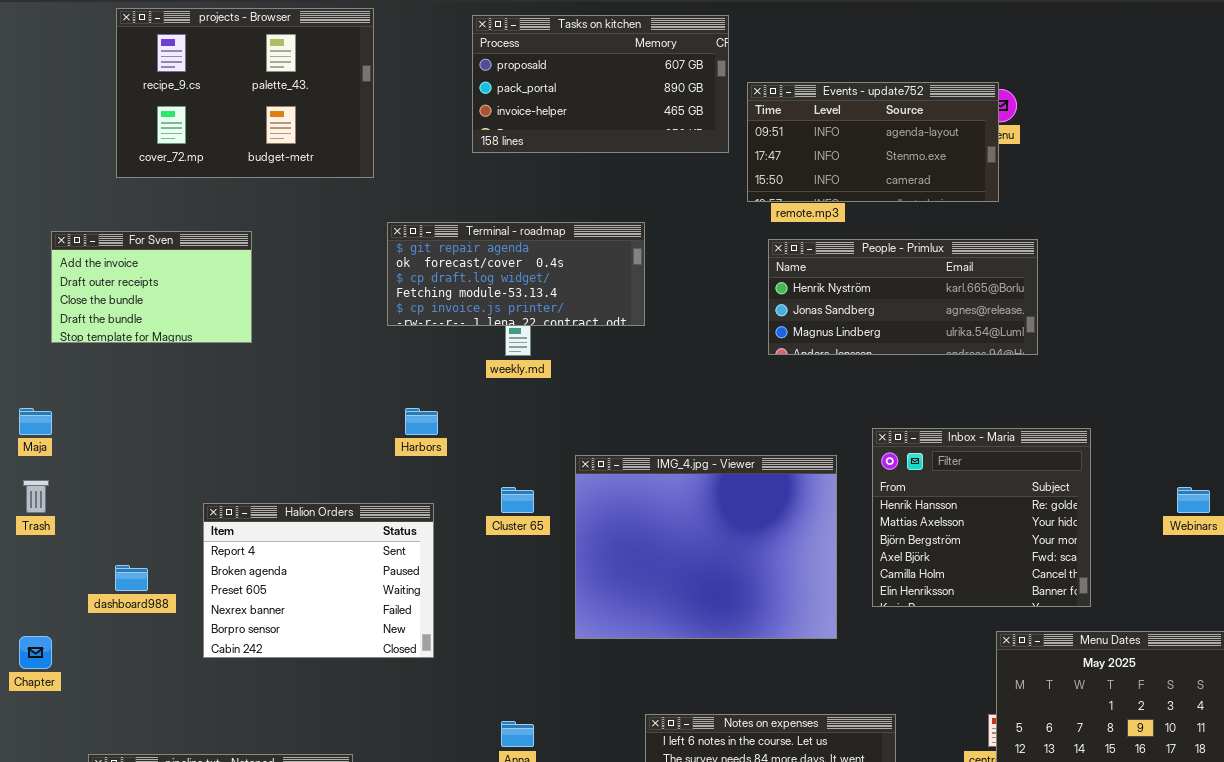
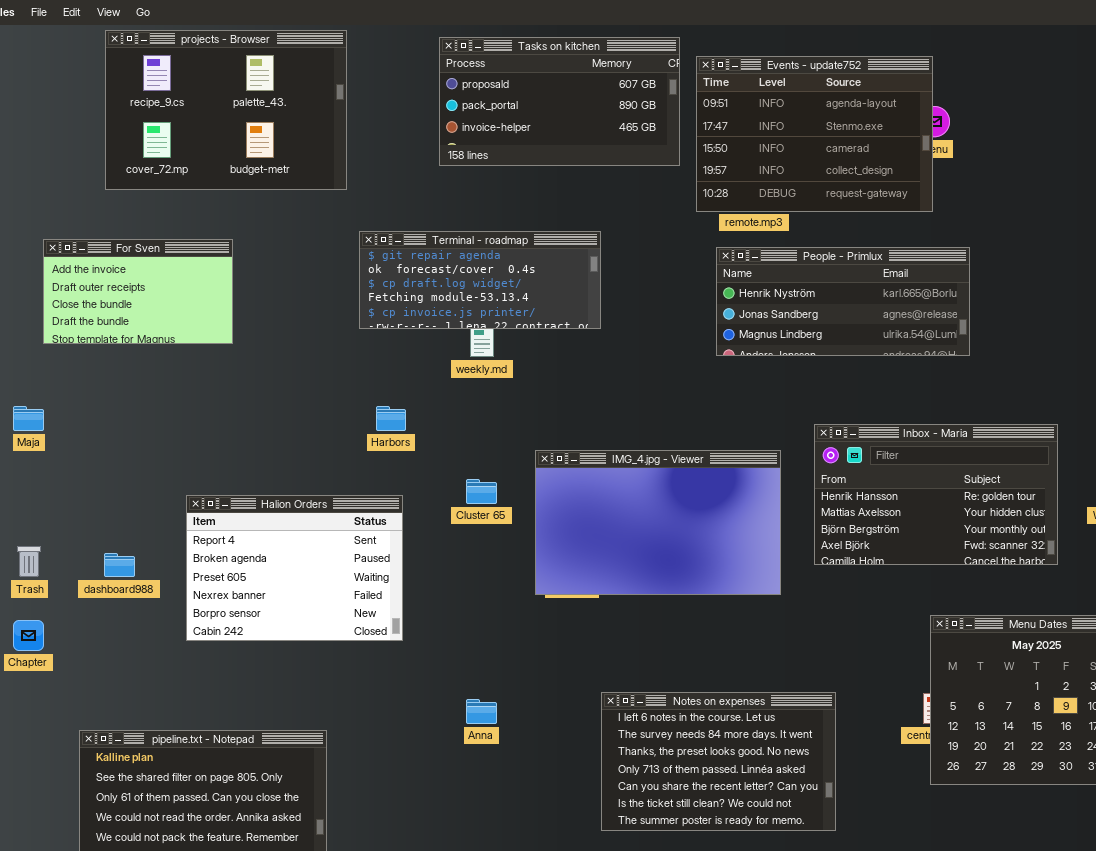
Events - update752: [747,82,999,202] -> [696,56,933,212], resized
Inbox - Maria: [872,428,1091,607] -> [814,424,1058,565], resized
IMG_4.jpg - Viewer: [575,455,837,639] -> [535,450,781,595], resized
Trash: [23,480,49,513] -> [17,546,41,577], moved

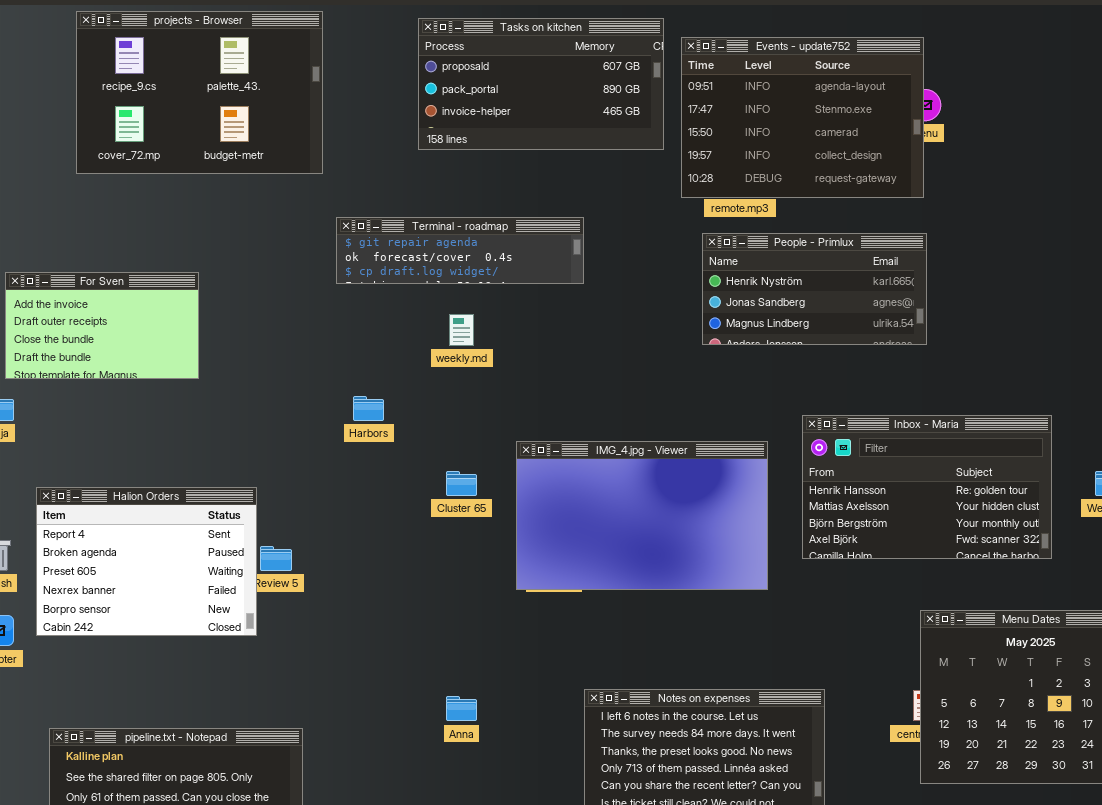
Terminal - roadmap: [359,231,601,329] -> [336,217,584,284], resized
For Sven: [43,239,233,344] -> [5,272,199,379], moved
People - Primlux: [716,247,970,356] -> [702,233,927,345], resized
Halion Orders: [186,495,403,641] -> [36,487,257,636], moved

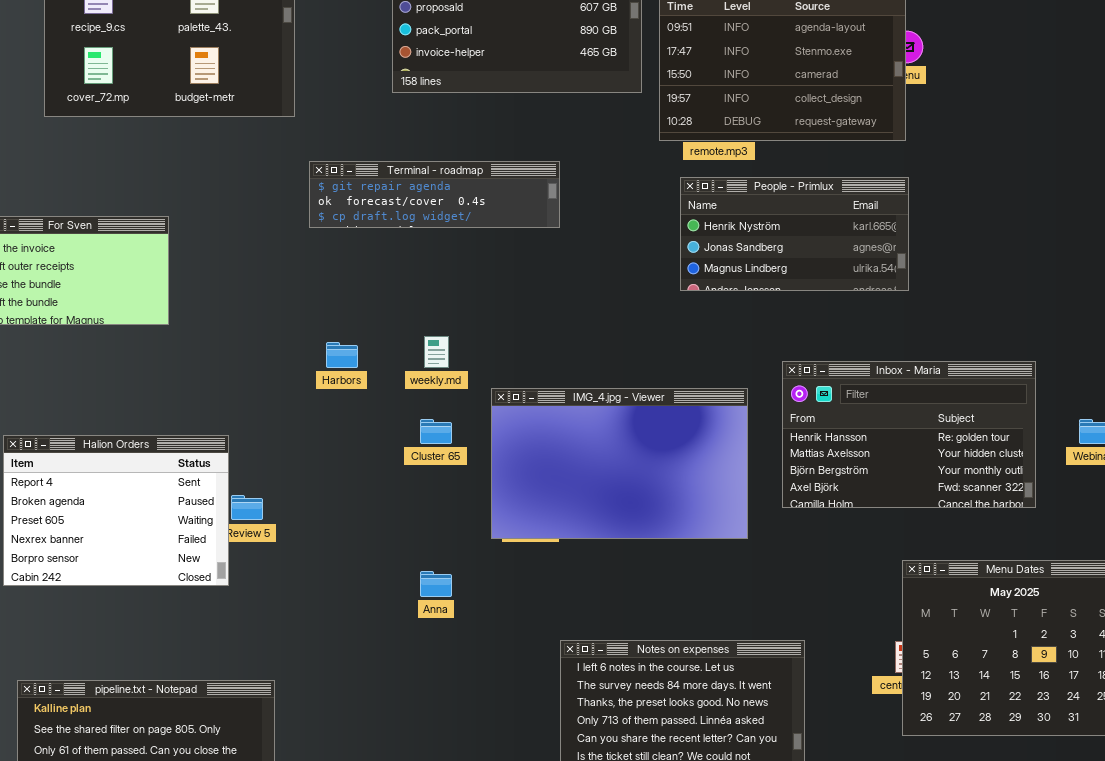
weekly.md: [449,314,474,346] -> [424,336,449,368], moved
Anna: [446,696,477,721] -> [420,571,452,597], moved

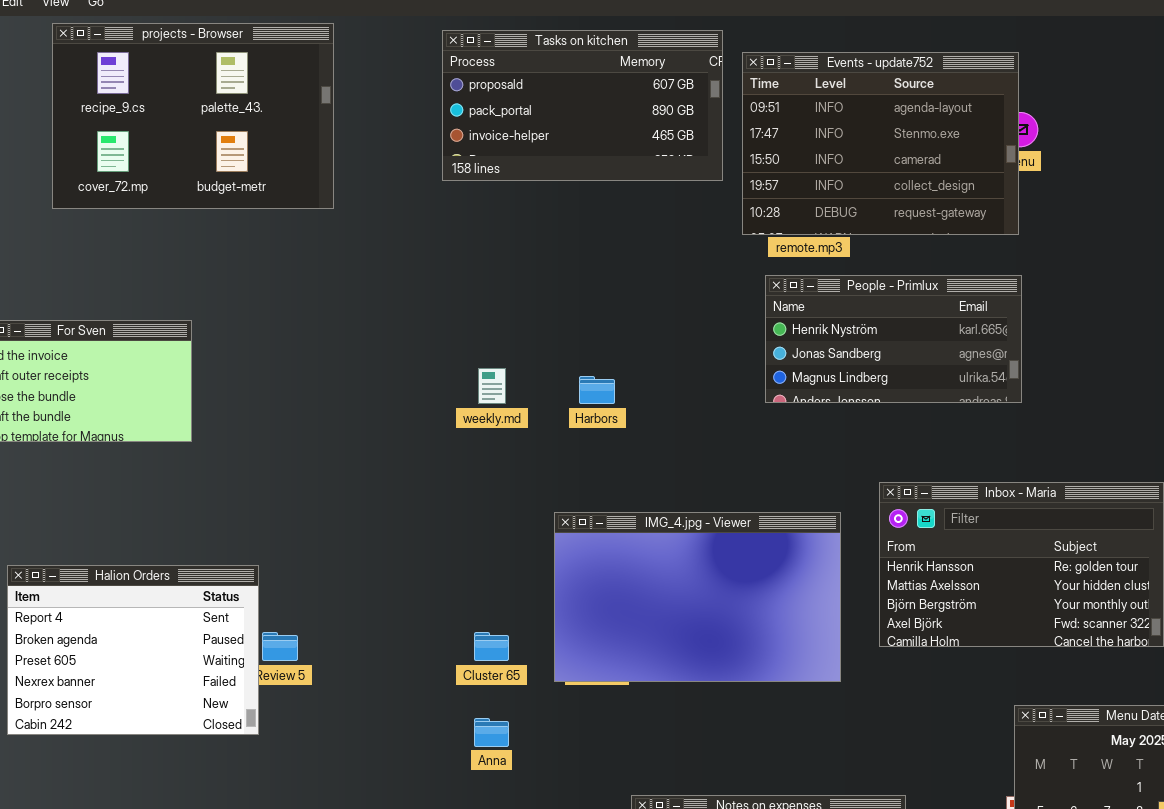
Terminal - roadmap: [309,161,560,228] -> none, closed
weekly.md: [424,336,449,368] -> [478,368,506,404], moved
Harbors: [326,342,358,368] -> [579,376,615,404], moved
Cluster 65: [420,419,452,444] -> [474,632,509,661], moved

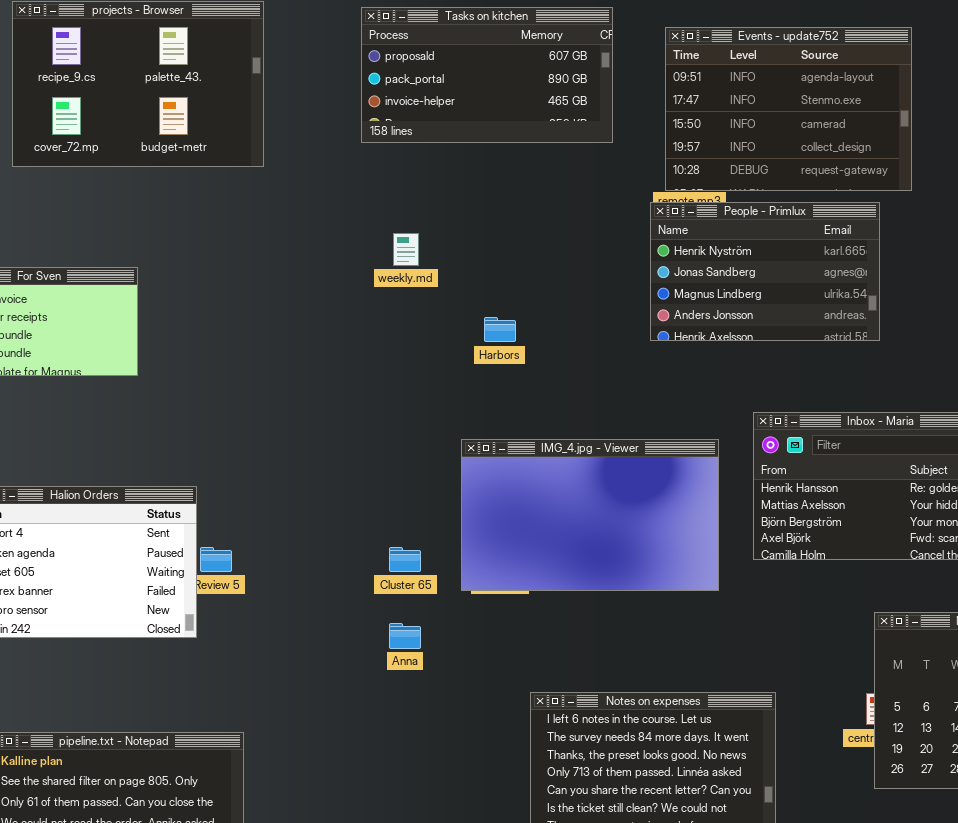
Events - update752: [742,52,1019,235] -> [665,27,912,191], moved
People - Primlux: [765,275,1022,403] -> [650,202,880,341], resized
weekly.md: [478,368,506,404] -> [393,233,419,266], moved

